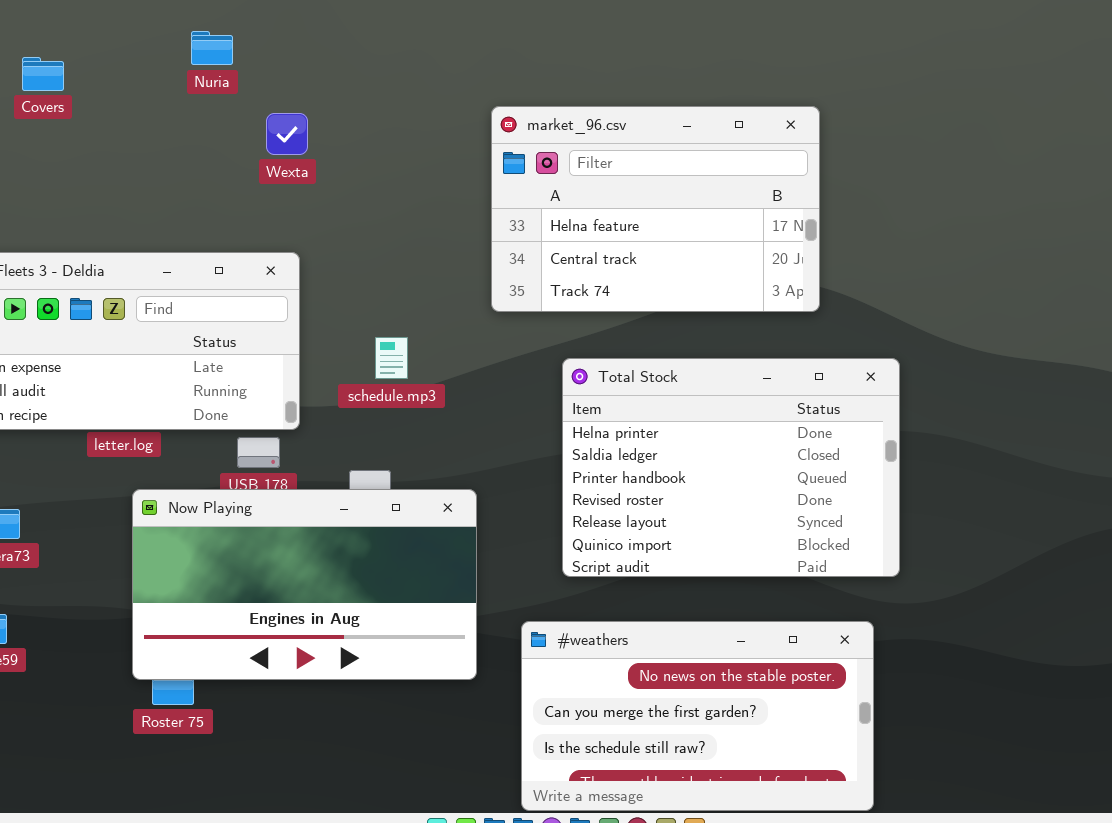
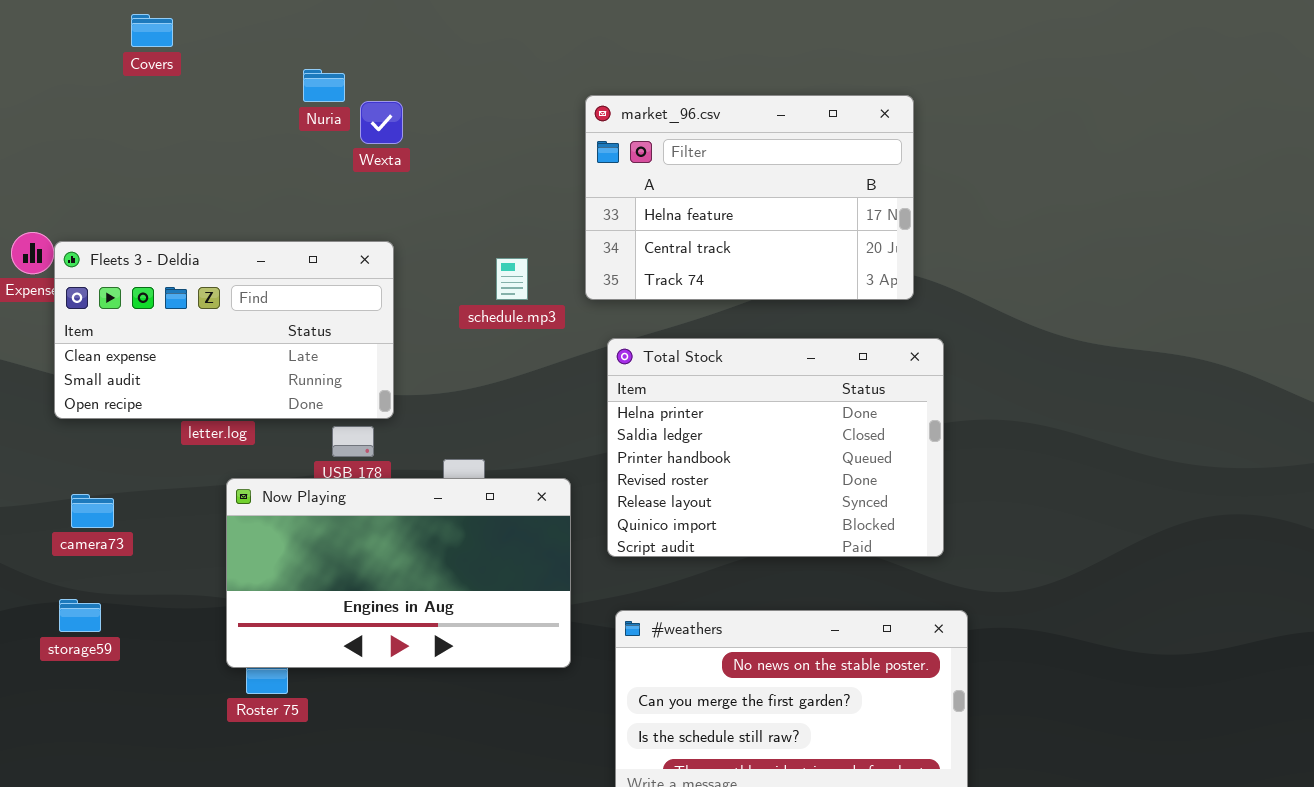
Nuria: [191,31,233,65] -> [303,69,345,102], moved
Covers: [22,57,64,91] -> [131,14,173,47], moved
schedule.mp3: [375,337,408,379] -> [496,258,528,300], moved
Total Stock: [562,358,900,577] -> [607,338,944,557], moved

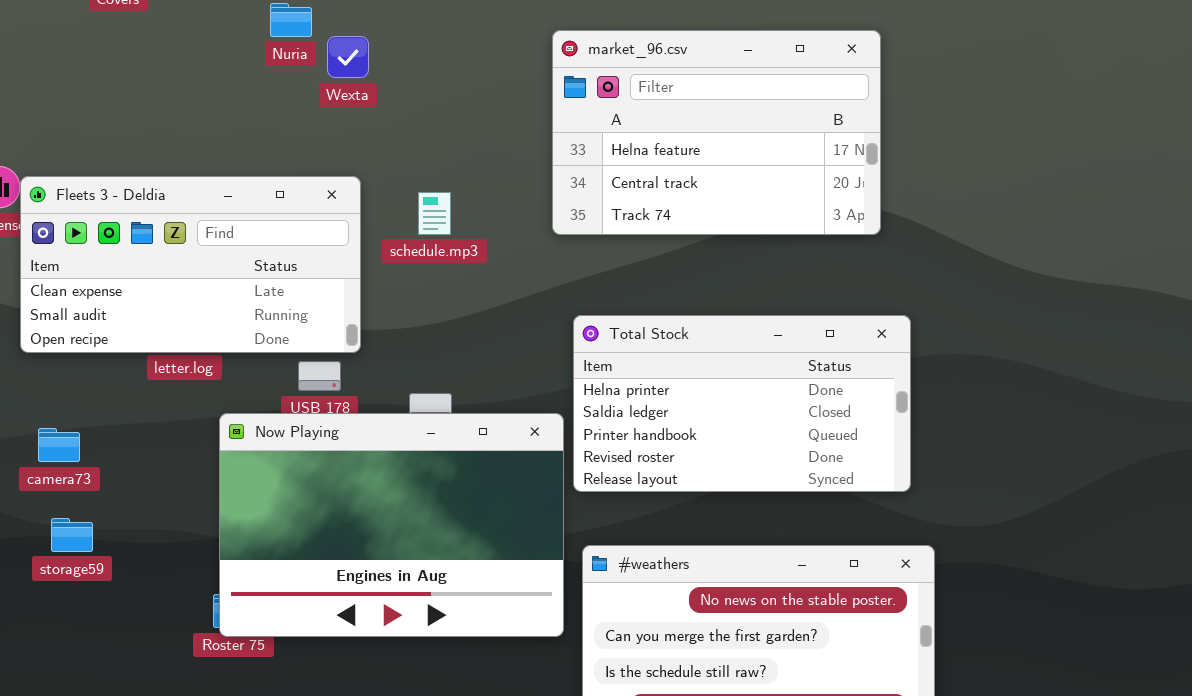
schedule.mp3: [496,258,528,300] -> [418,192,451,235], moved
Total Stock: [607,338,944,557] -> [573,315,911,492], resized
Now Playing: [226,478,571,668] -> [219,413,564,637], moved, resized
storage59: [59,599,101,632] -> [51,518,93,552], moved

